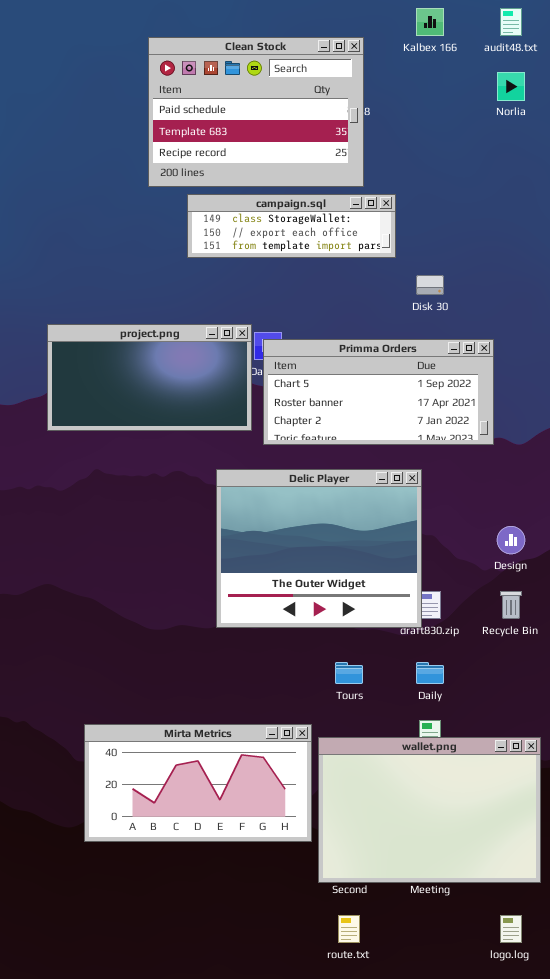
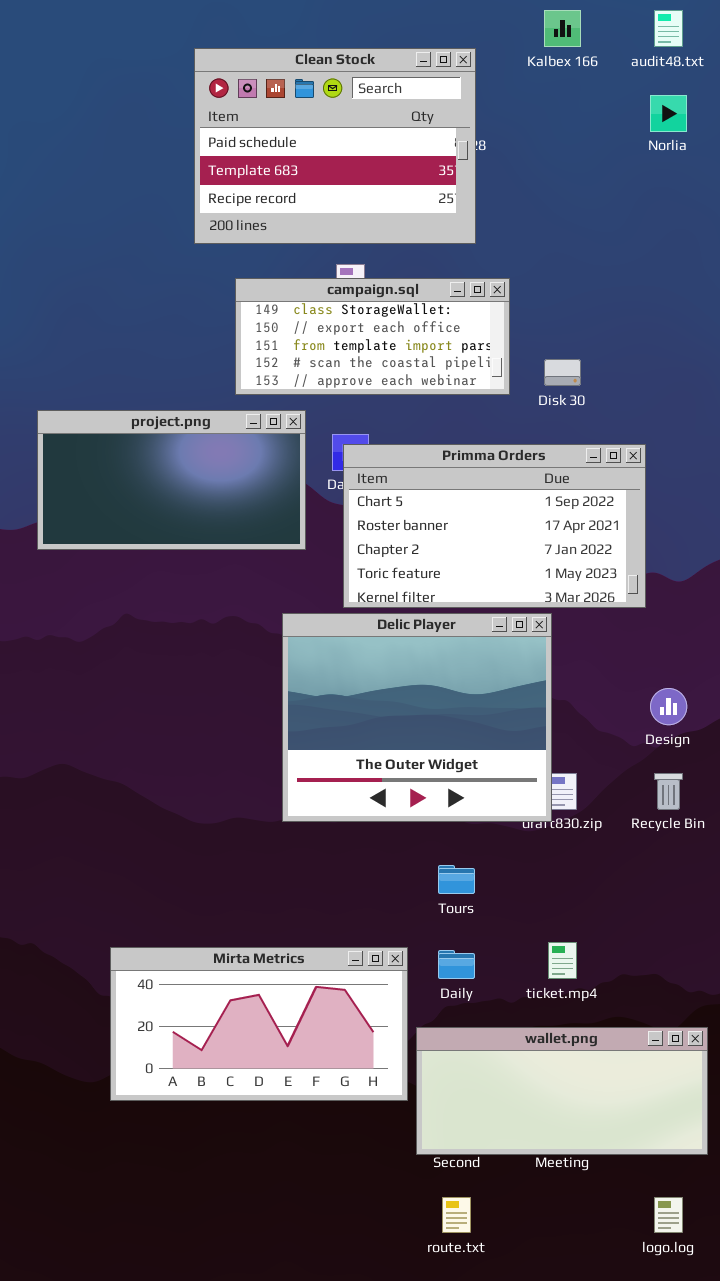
campaign.sql: [187,194,396,258] -> [235,278,510,395], moved, resized
project.png: [47,324,252,431] -> [37,410,306,550], moved
Primma Orders: [263,339,494,445] -> [343,444,646,608], resized
Daily: [416,662,444,684] -> [438,950,475,979], moved
wallet.png: [318,737,541,883] -> [416,1027,708,1155], resized

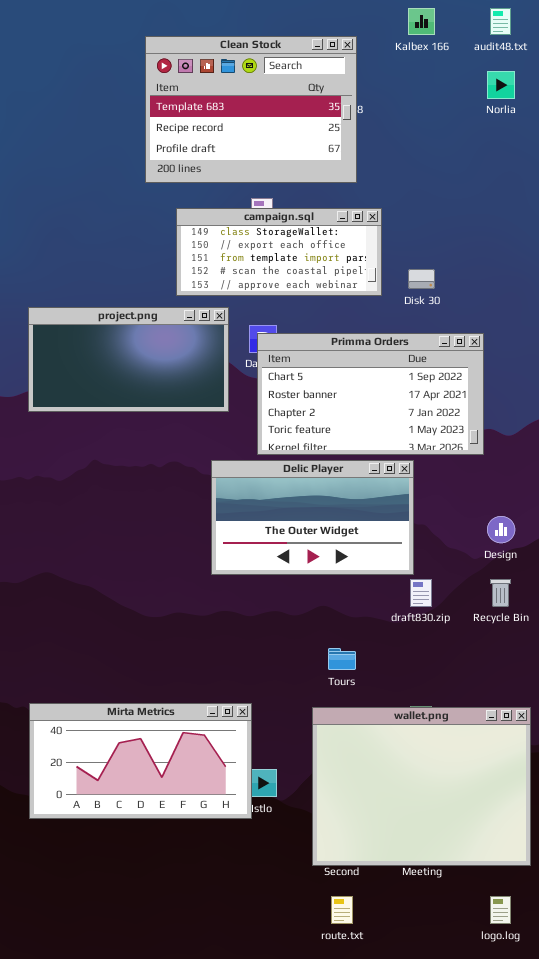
Clean Stock: [194,48,476,244] -> [145,36,357,183], scrolled down 1 row
Delic Player: [282,613,552,822] -> [211,460,414,575], resized
Mirta Metrics: [110,947,408,1101] -> [29,703,252,819], moved
wallet.png: [416,1027,708,1155] -> [312,707,531,866], resized

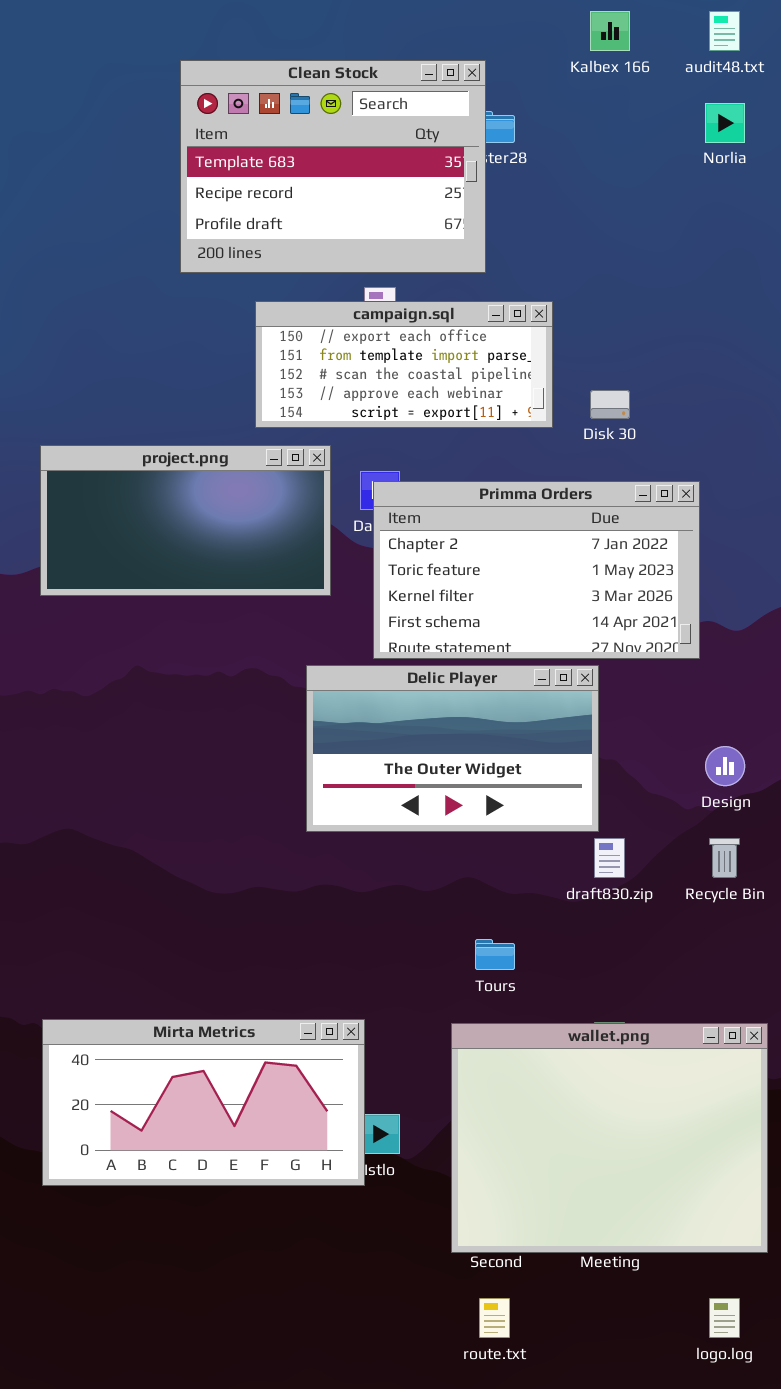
Clean Stock: [145,36,357,183] -> [180,60,486,273], moved
campaign.sql: [176,208,382,296] -> [255,301,553,428], scrolled down 1 row
Primma Orders: [257,333,484,455] -> [373,481,700,659], scrolled down 2 rows

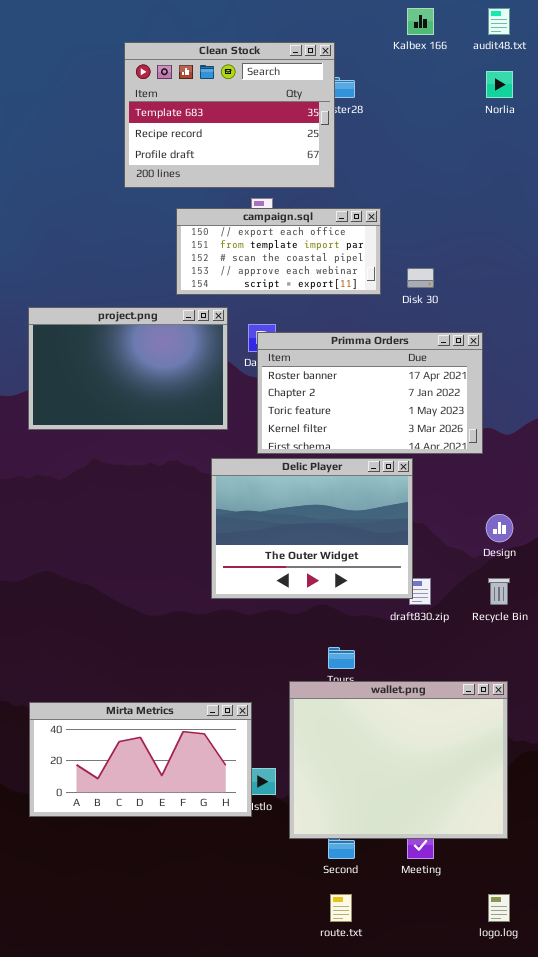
project.png: [40,445,331,596] -> [28,307,228,430], resized
Primma Orders: [373,481,700,659] -> [257,332,483,454], scrolled up 1 row
Delic Player: [306,665,599,832] -> [211,458,413,599], resized
wallet.png: [451,1023,768,1253] -> [289,681,508,839], moved

